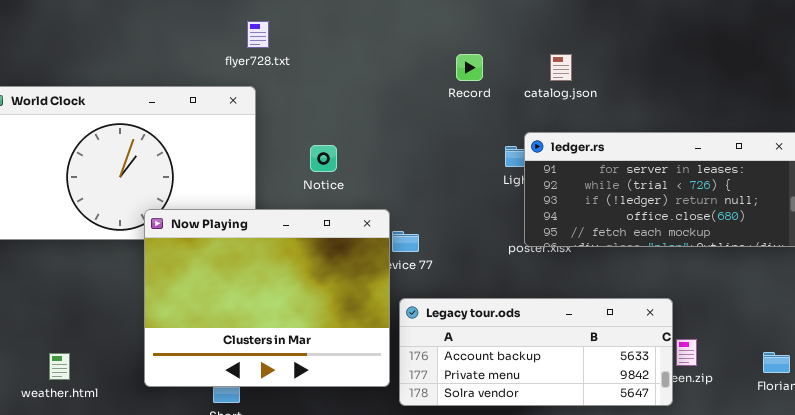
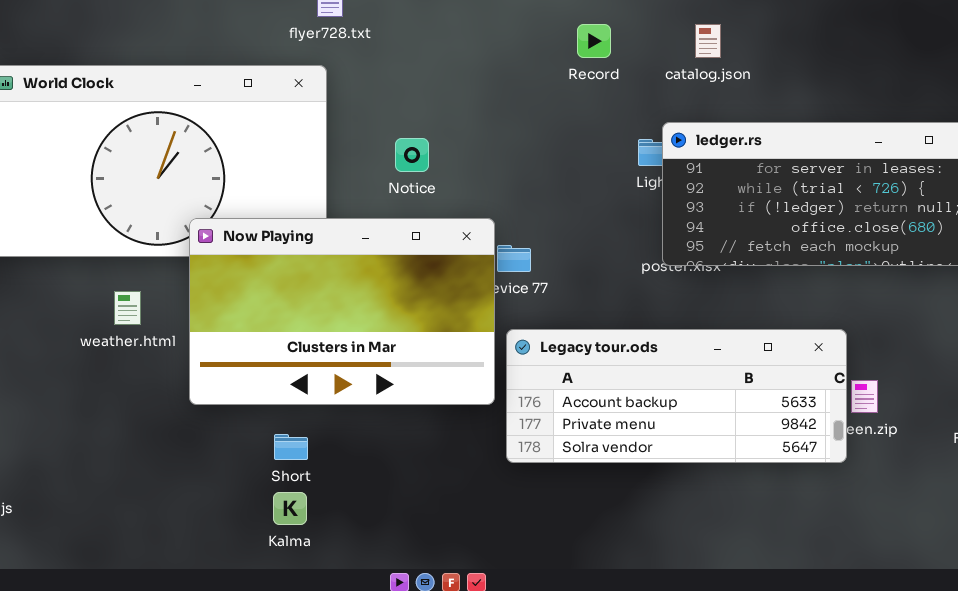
Now Playing: [144,209,390,387] -> [189,218,495,405], resized
weather.html: [49,353,70,380] -> [114,291,141,325], moved

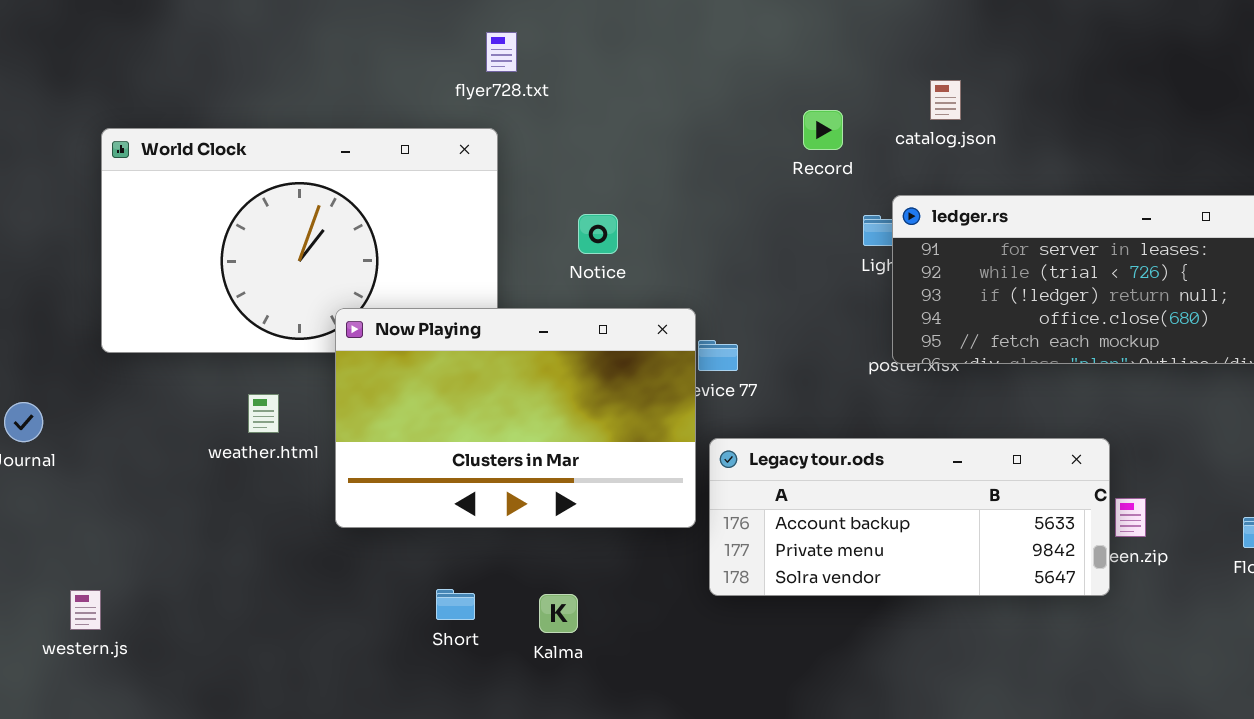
Record: [577,24,611,58] -> [803,110,843,150], moved
Short: [274,434,308,460] -> [436,589,475,620], moved
Kalma: [273,492,307,525] -> [539,594,578,633], moved

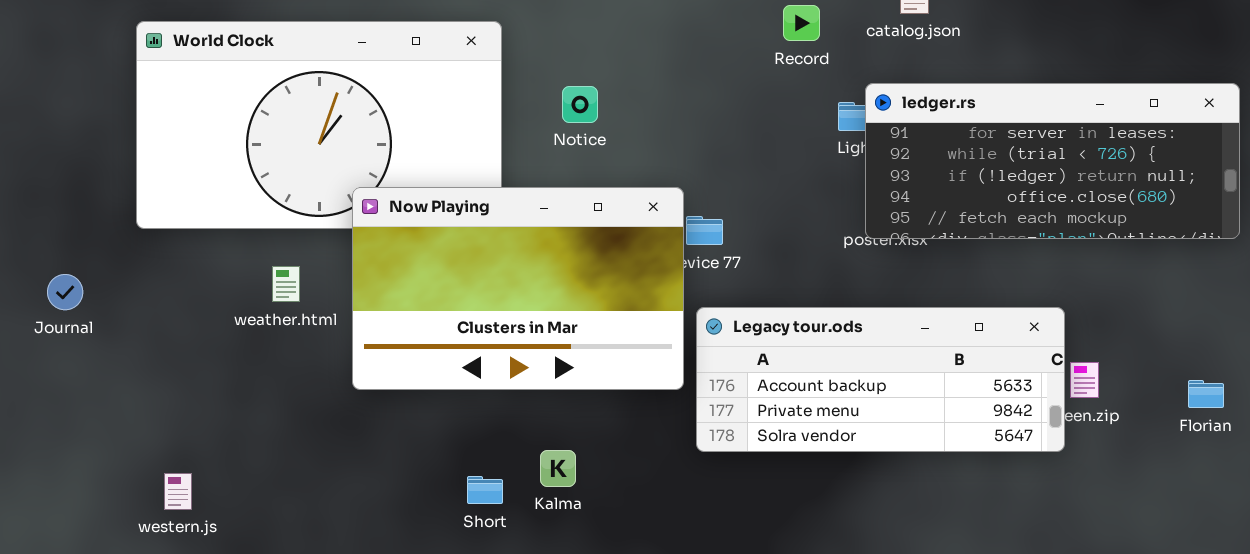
Notice: [578,214,618,254] -> [562,86,598,123], moved
Short: [436,589,475,620] -> [467,476,503,504], moved
western.js: [70,590,101,630] -> [164,473,192,510], moved

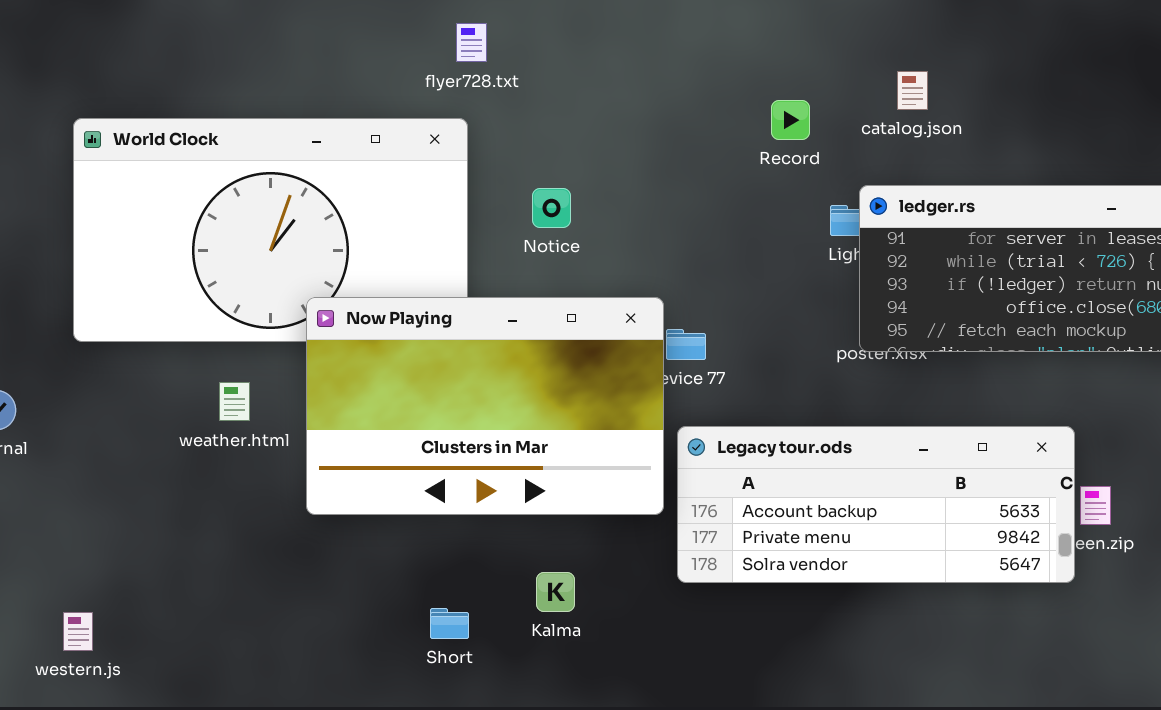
Kalma: [540,450,576,487] -> [536,572,575,612], moved
western.js: [164,473,192,510] -> [63,612,93,651], moved

